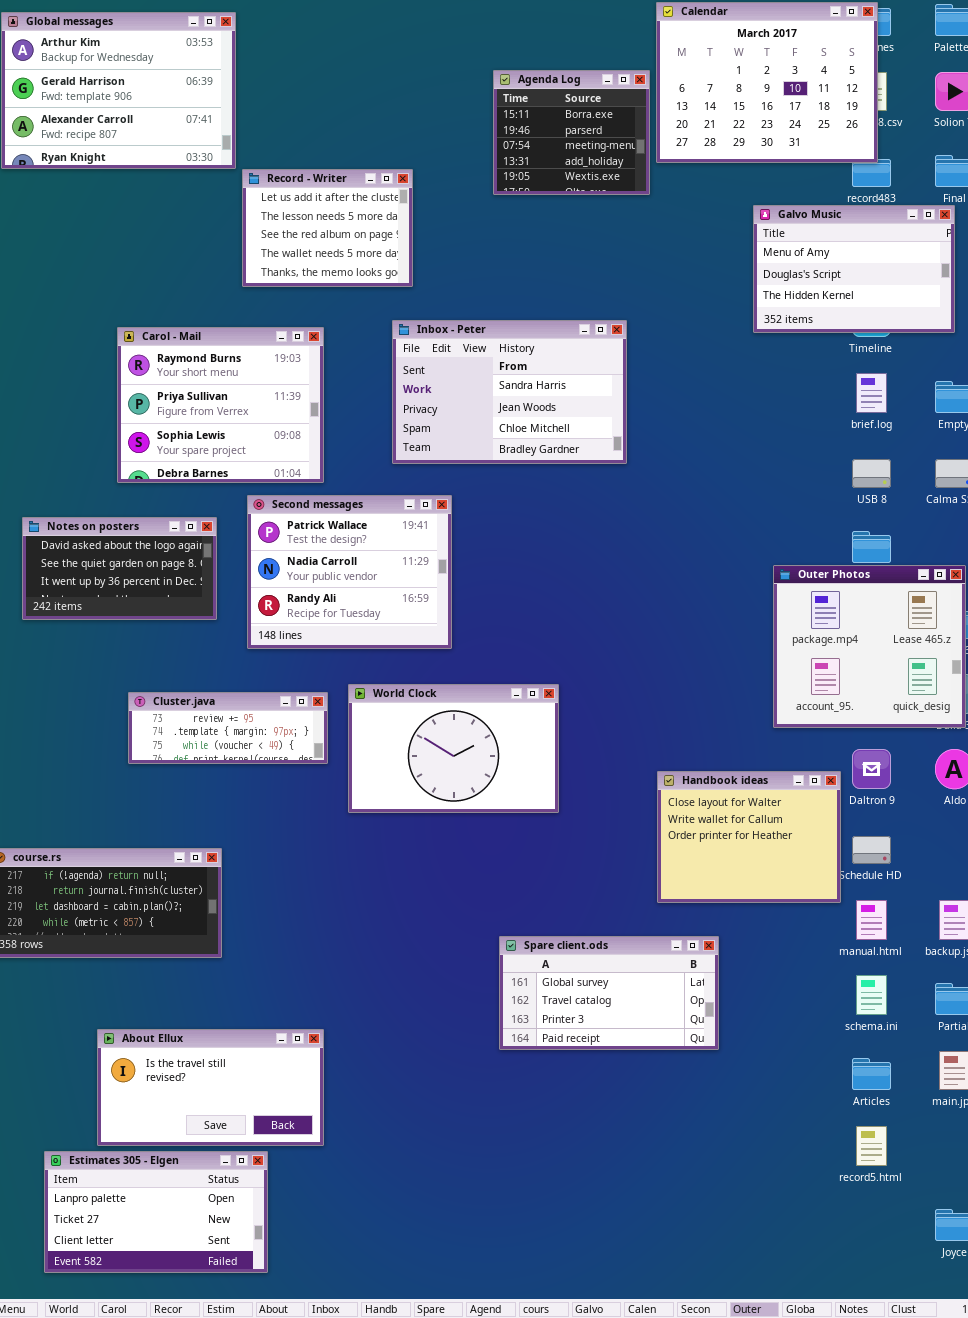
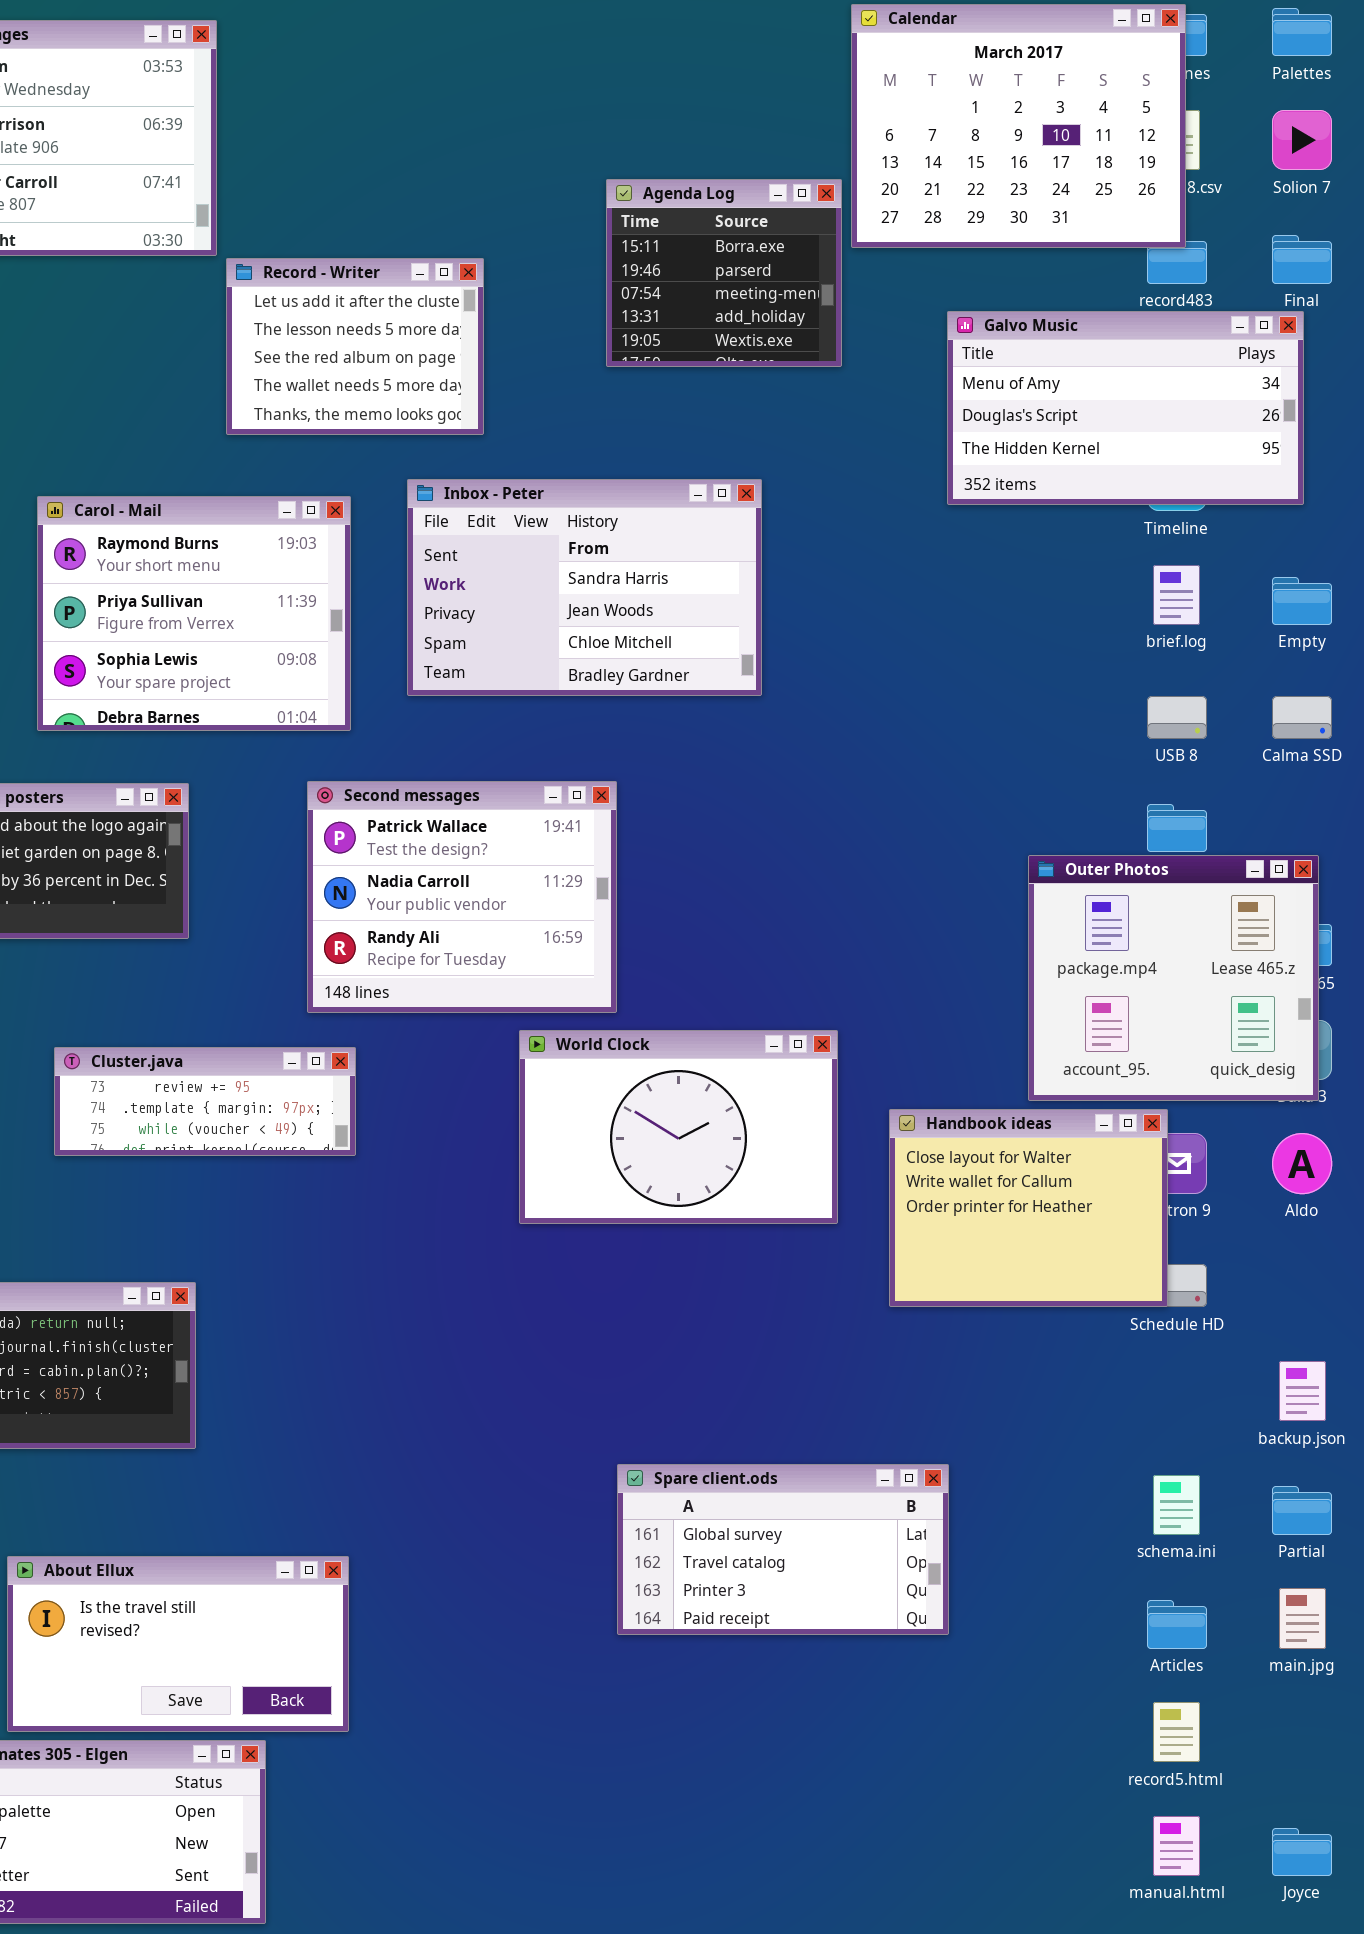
Agenda Log: [493,70,650,195] -> [606,179,842,367], moved
Galvo Music: [753,205,955,333] -> [947,311,1304,505], resized
Inbox - Peter: [392,320,627,464] -> [407,479,762,696], moved
Second messages: [247,495,452,649] -> [307,781,617,1013], moved
World Clock: [348,684,559,813] -> [519,1030,838,1224], moved
Handbook ideas: [657,771,841,903] -> [889,1109,1168,1307], moved
manual.html: [856,900,887,940] -> [1153,1816,1200,1876], moved
Spare client.ods: [499,936,719,1050] -> [617,1464,949,1635], moved

